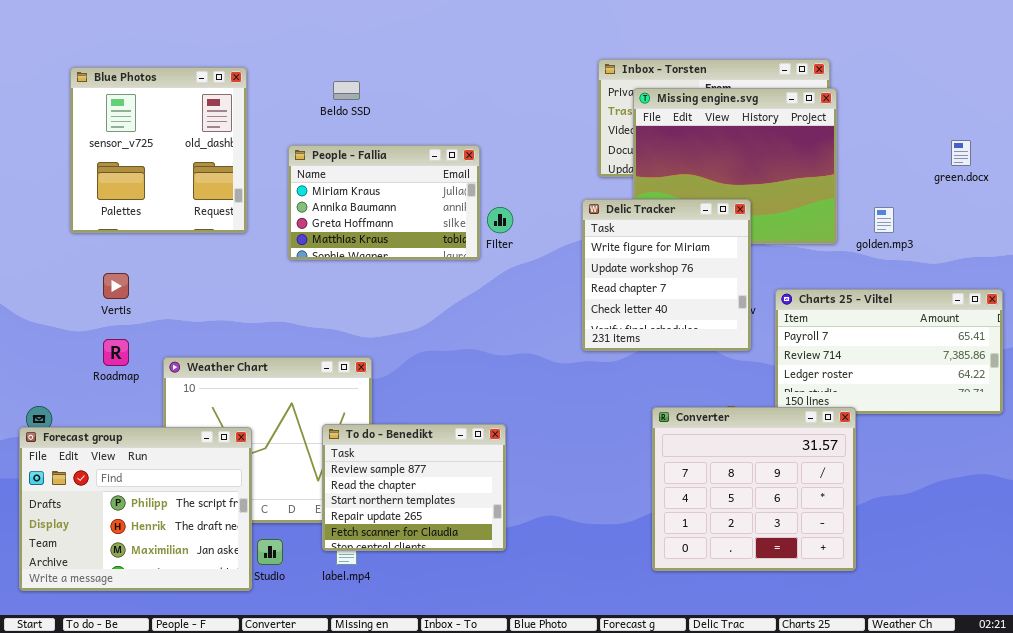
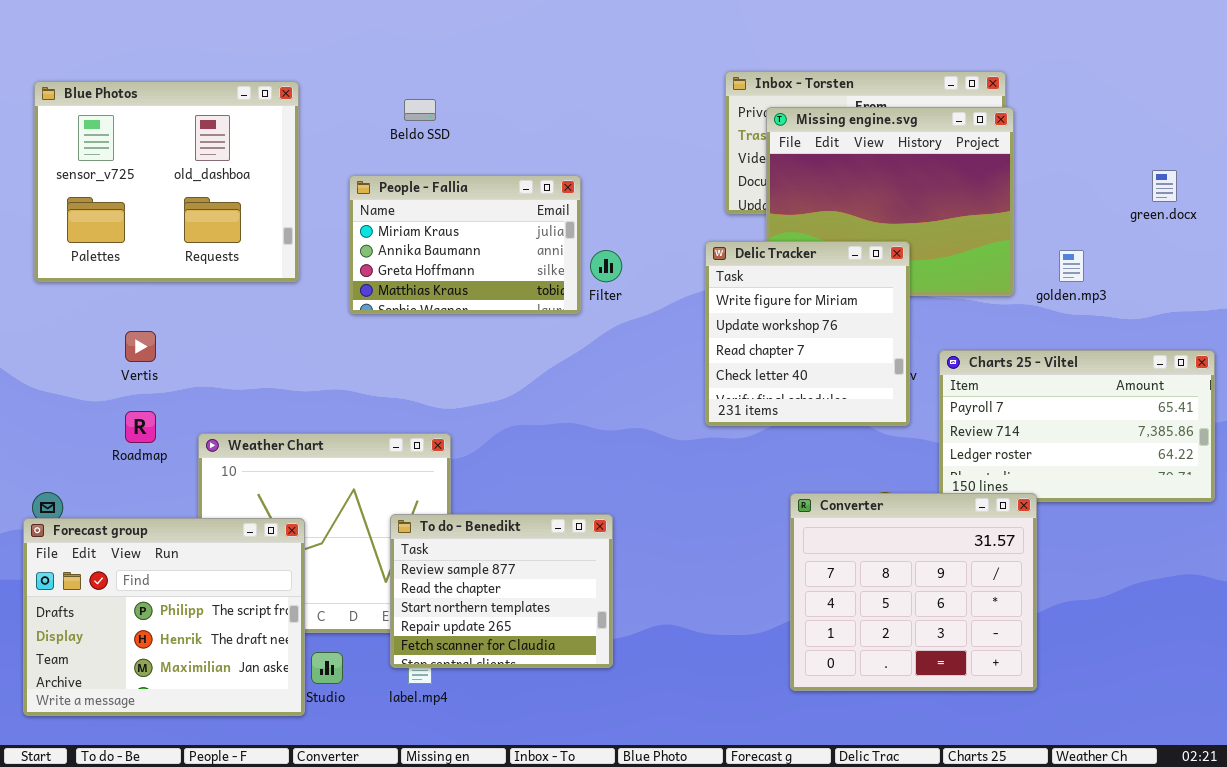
Blue Photos: [70,67,247,233] -> [34,81,299,282], resized

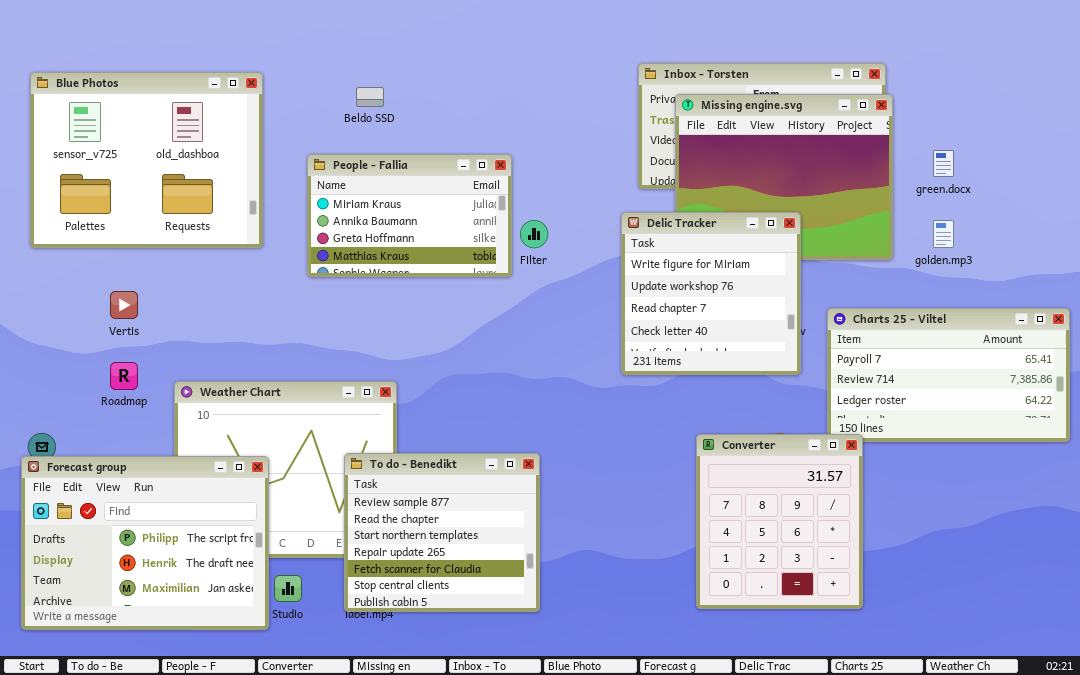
green.docx: [1152,170,1177,202] -> [933,150,954,177], moved
Converter: [790,493,1037,691] -> [696,434,863,609], resized
To do - Benedikt: [390,514,613,668] -> [344,453,540,612], resized

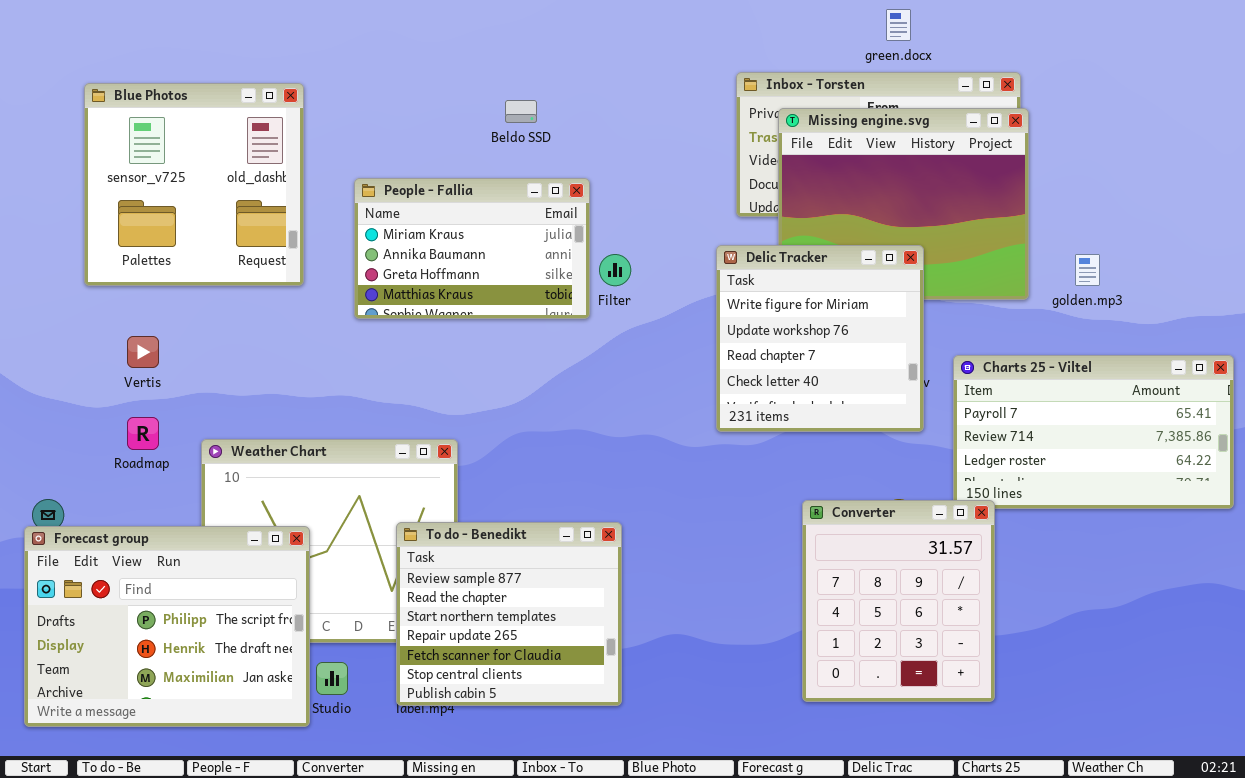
Blue Photos: [30,72,263,248] -> [84,83,304,286], resized
Beldo SSD: [356,87,384,107] -> [505,100,537,123], moved
green.docx: [933,150,954,177] -> [886,9,911,41], moved

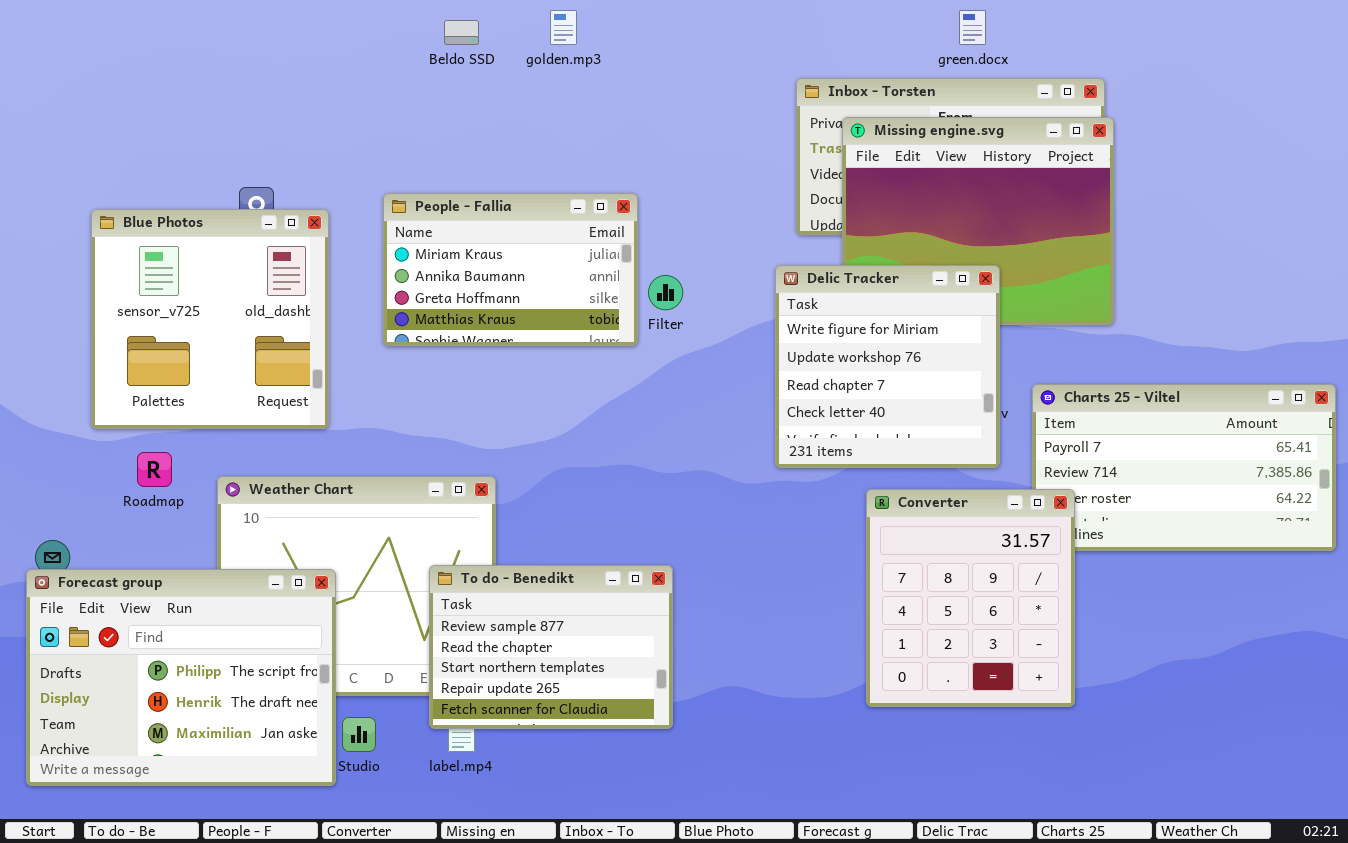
Blue Photos: [84,83,304,286] -> [91,209,329,429], moved
Beldo SSD: [505,100,537,123] -> [444,20,479,45], moved
golden.mp3: [1075,254,1100,286] -> [550,10,577,45], moved
Converter: [802,500,995,702] -> [866,489,1075,707], moved
To do - Benedikt: [396,522,622,706] -> [429,565,673,729], resized

